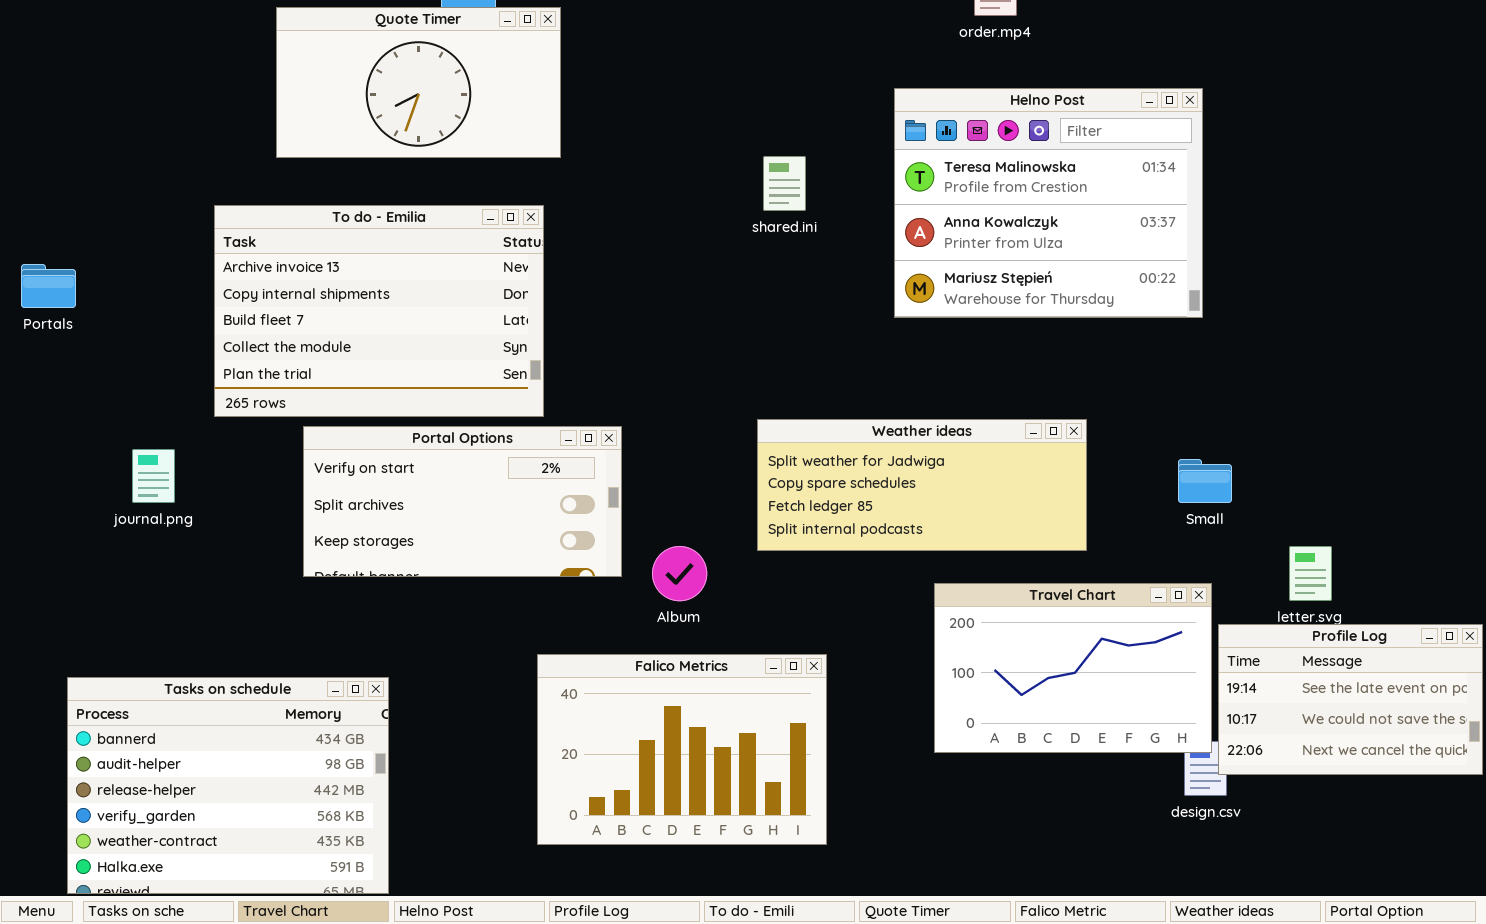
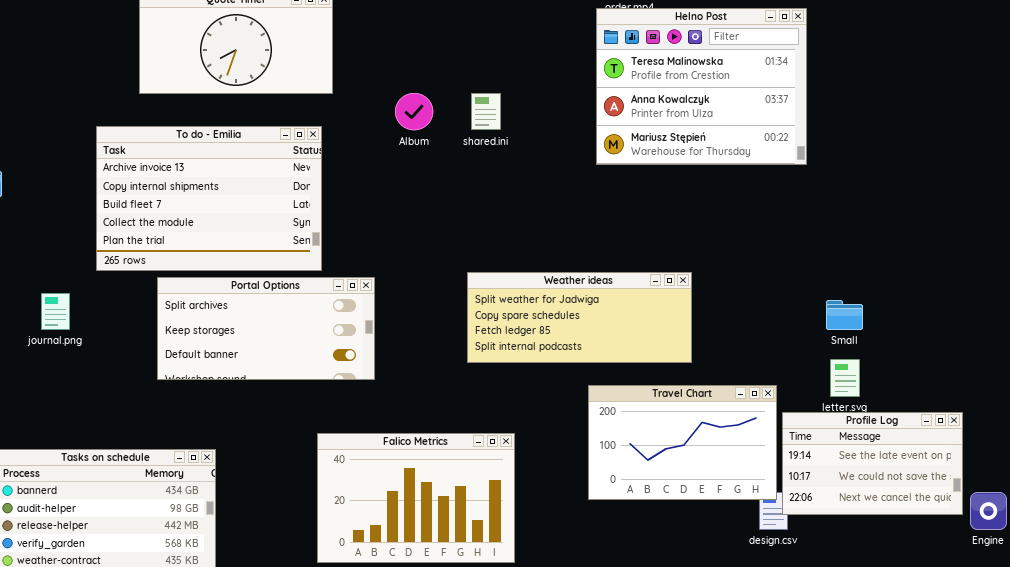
Helno Post: [894,88,1203,318] -> [596,8,807,165], moved
Portal Options: [303,426,622,577] -> [157,277,375,380], scrolled down 1 row
Small: [1178,459,1232,503] -> [826,300,863,330], moved
Album: [652,546,707,601] -> [395,93,433,130], moved

